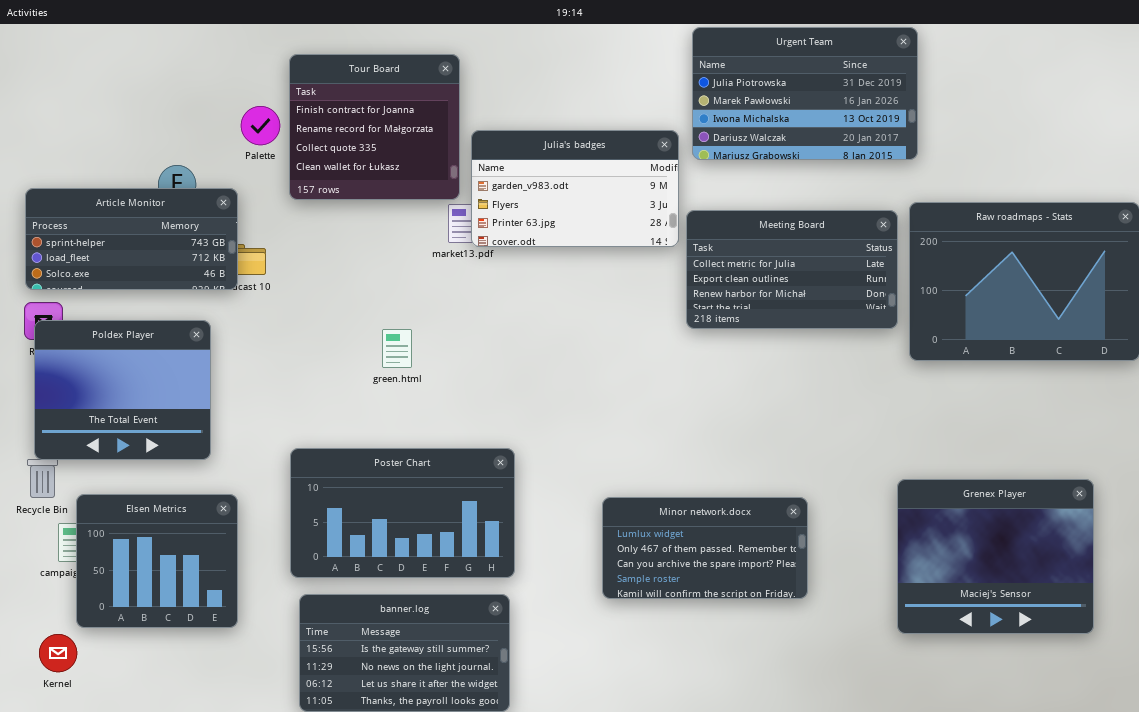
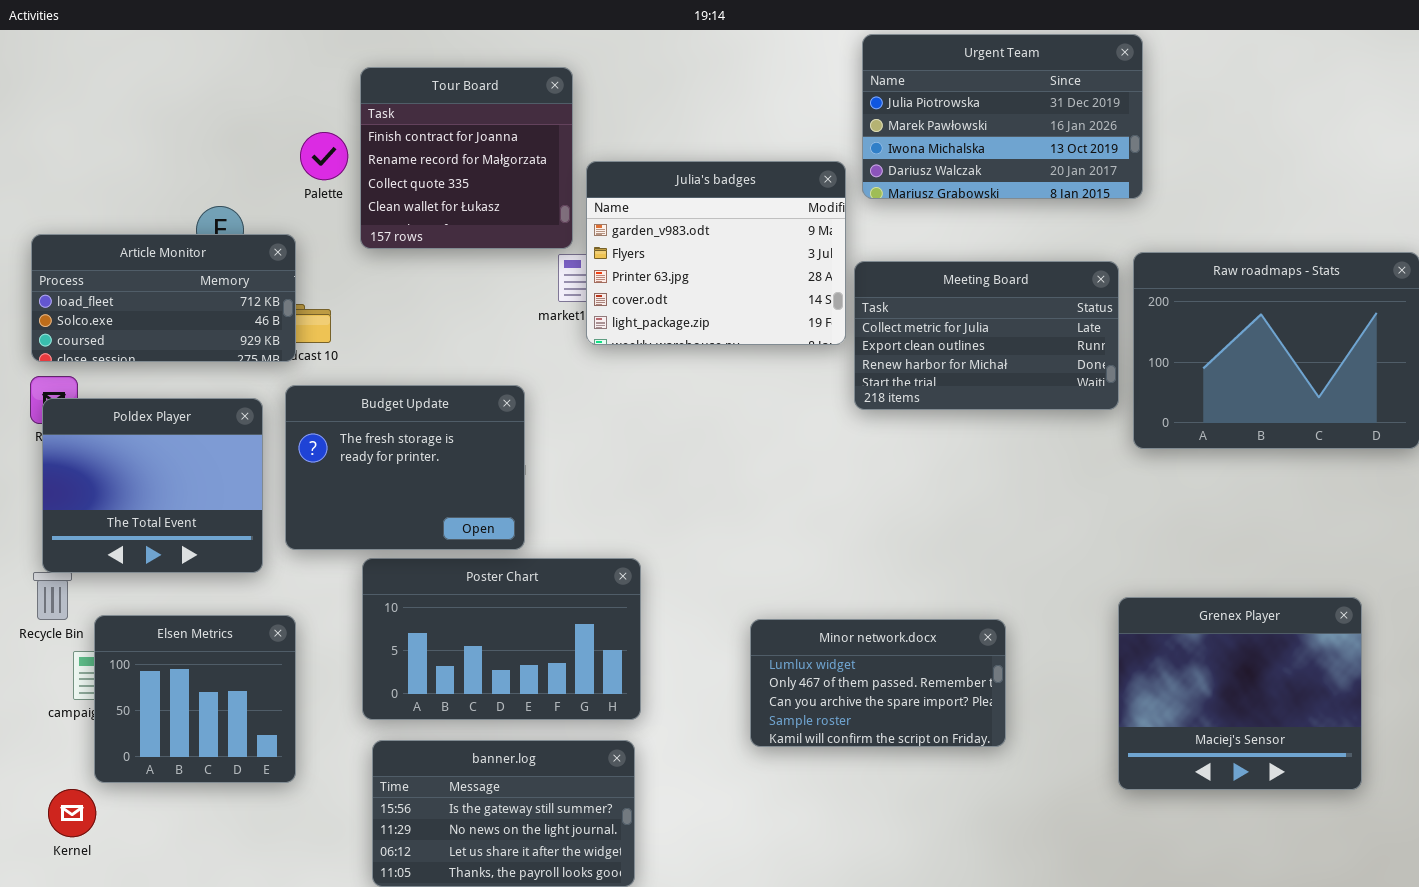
Julia's badges: [471,130,679,247] -> [586,161,846,345], resized
Article Monitor: [25,188,238,290] -> [31,234,296,362], scrolled down 1 row
Budget Update: none -> [285,385,525,550], opened

